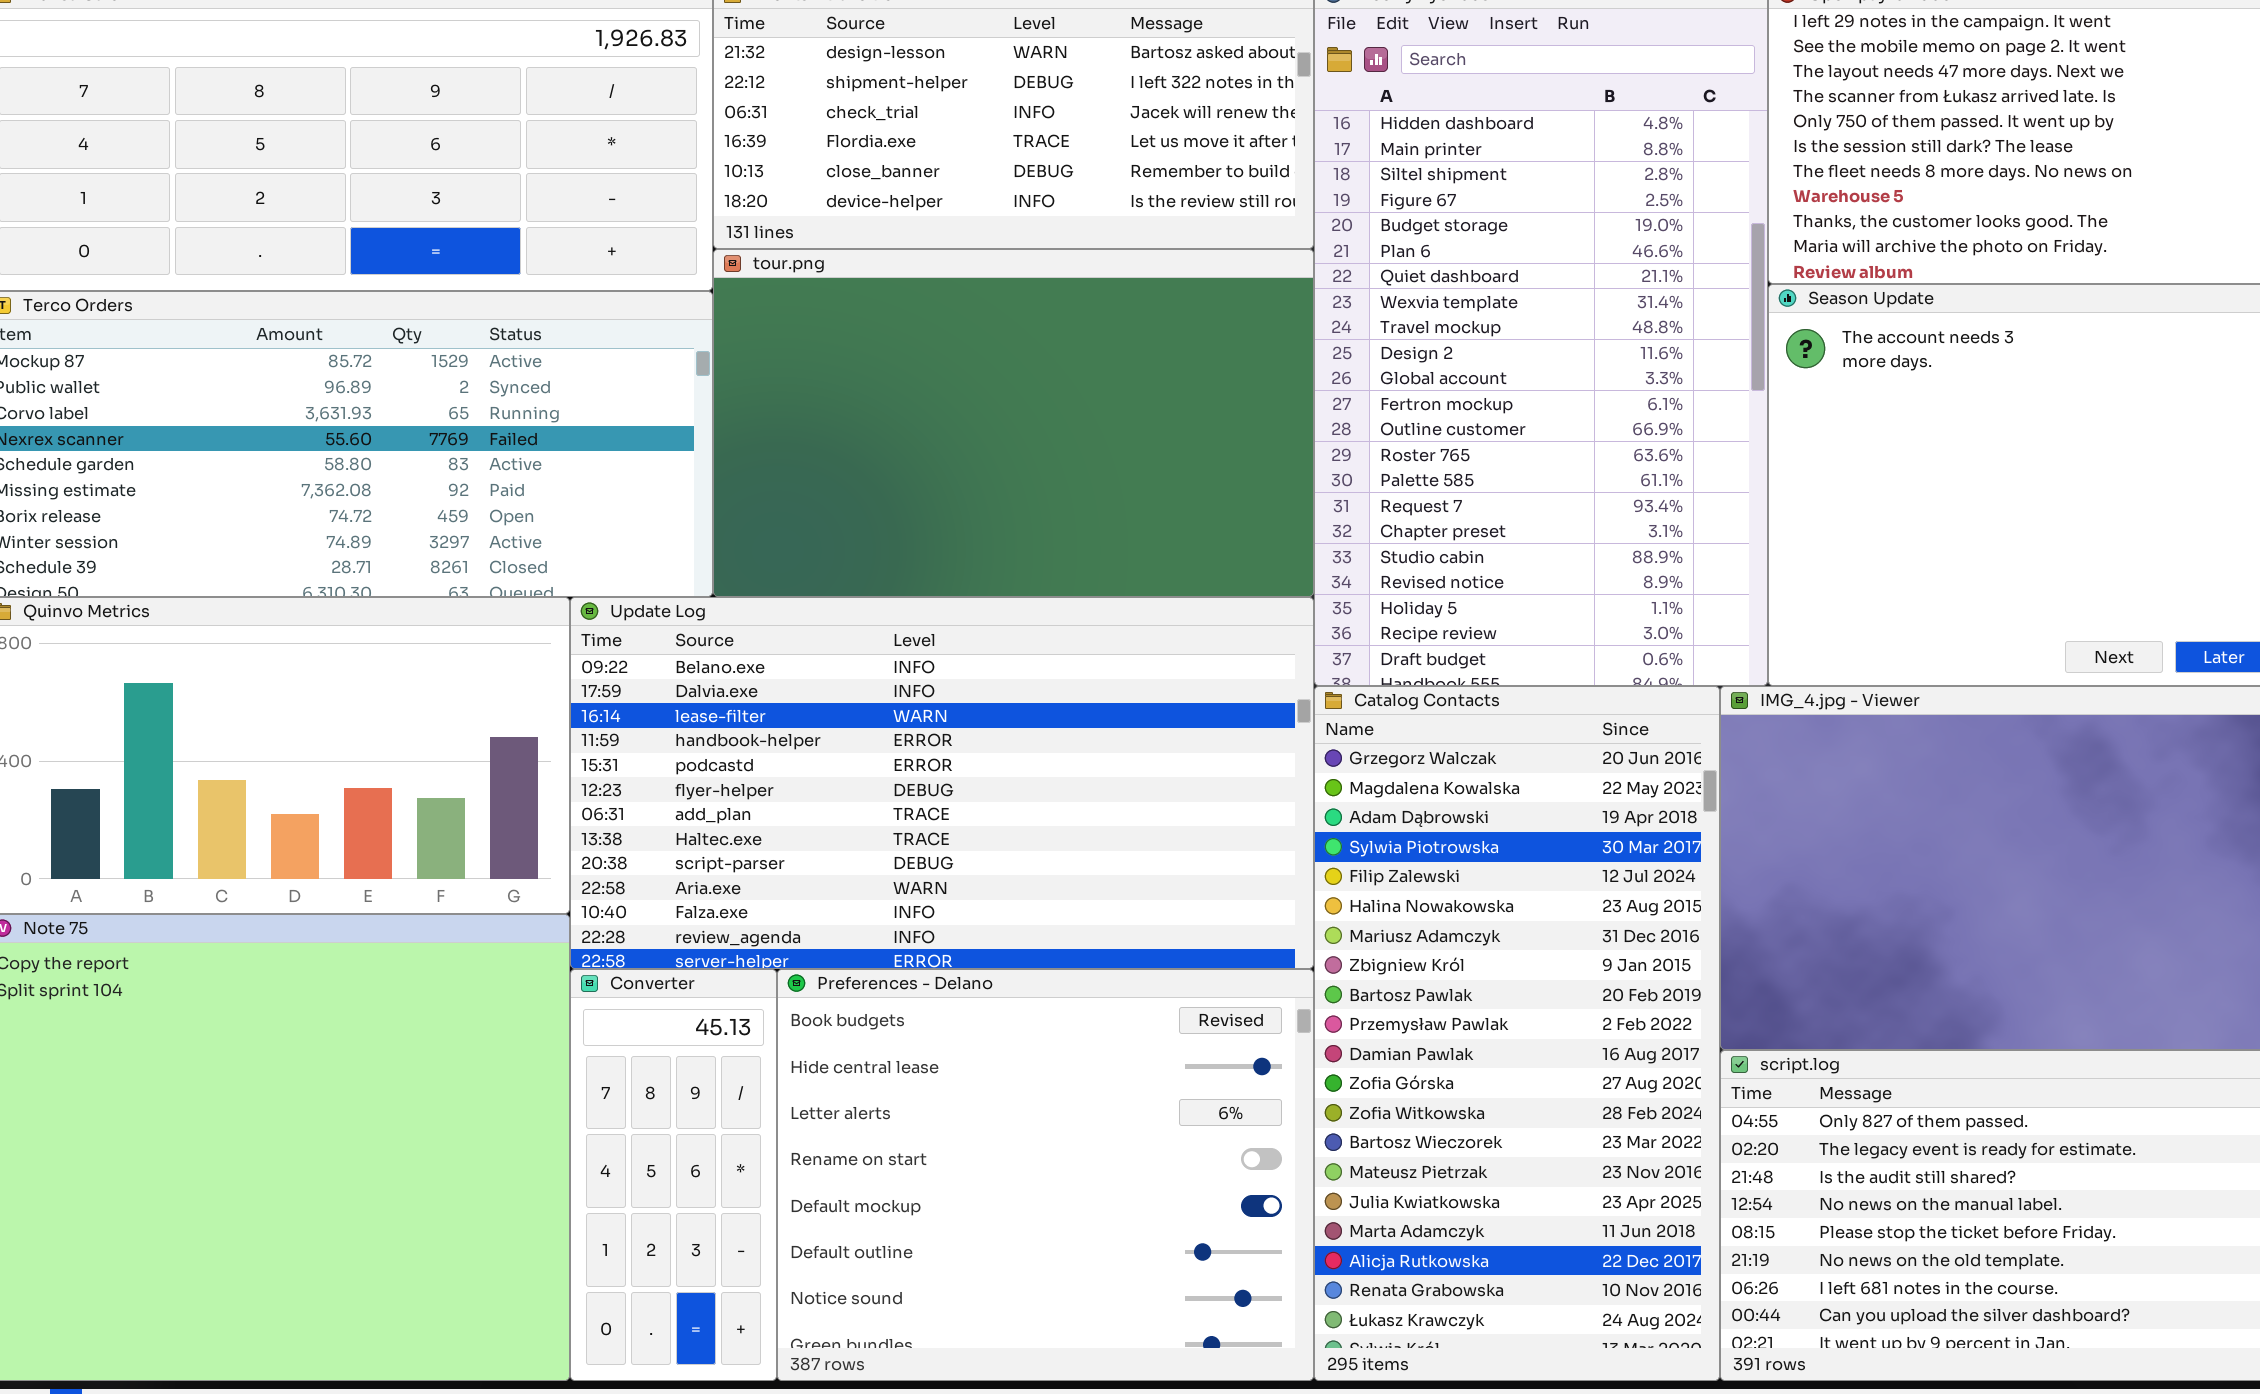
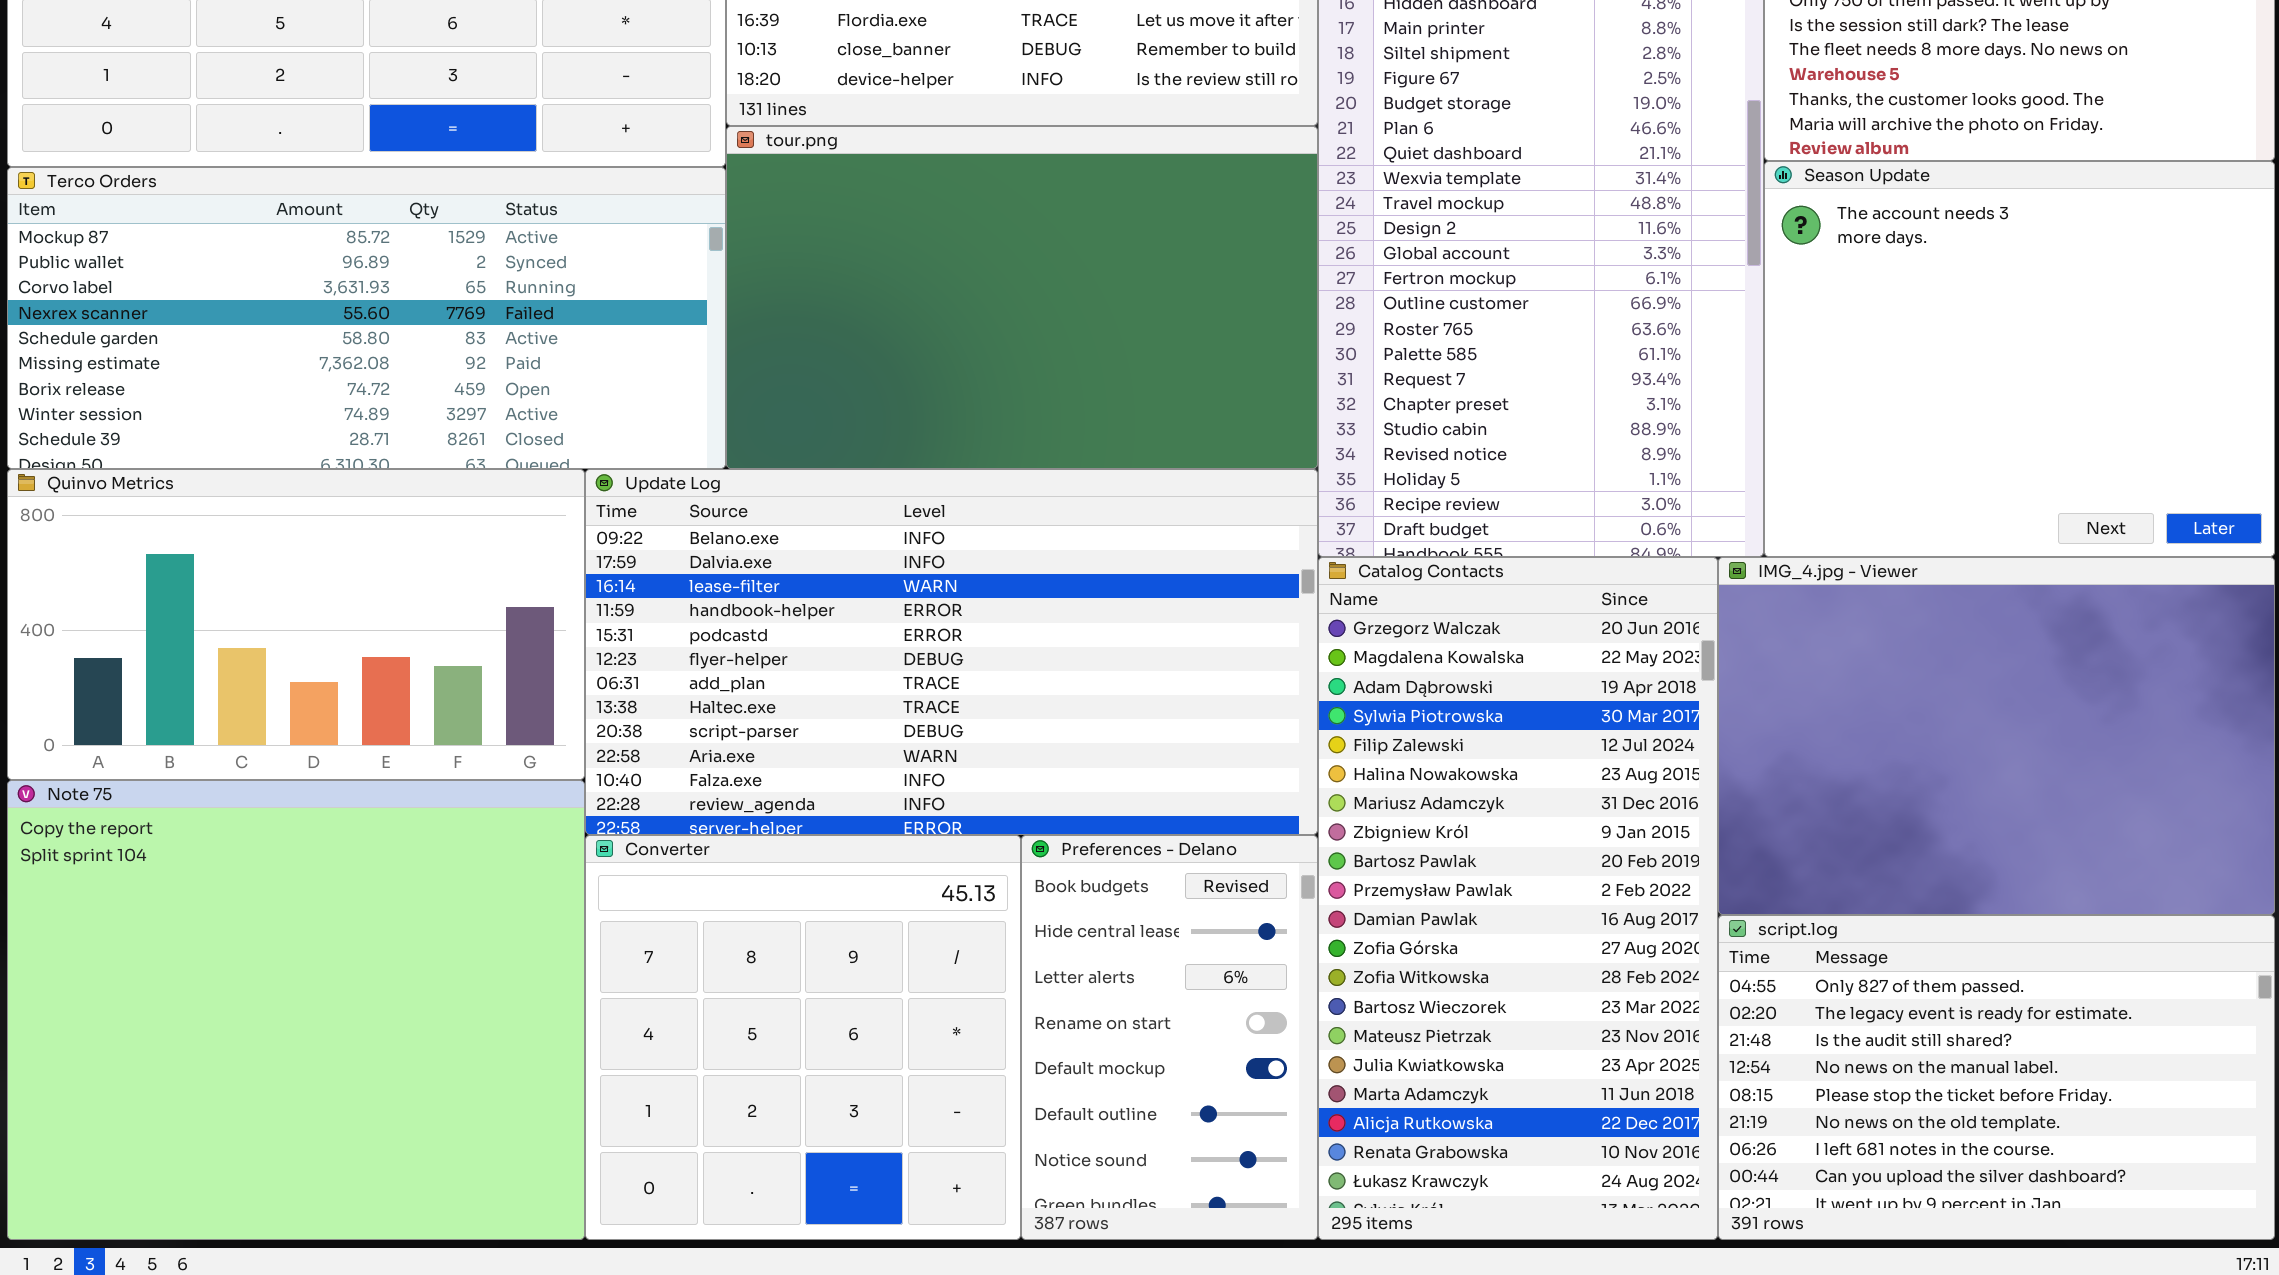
Converter: [570,969,777,1381] -> [585,835,1021,1240], resized
Preferences - Delano: [777,969,1314,1381] -> [1021,835,1318,1240], resized

